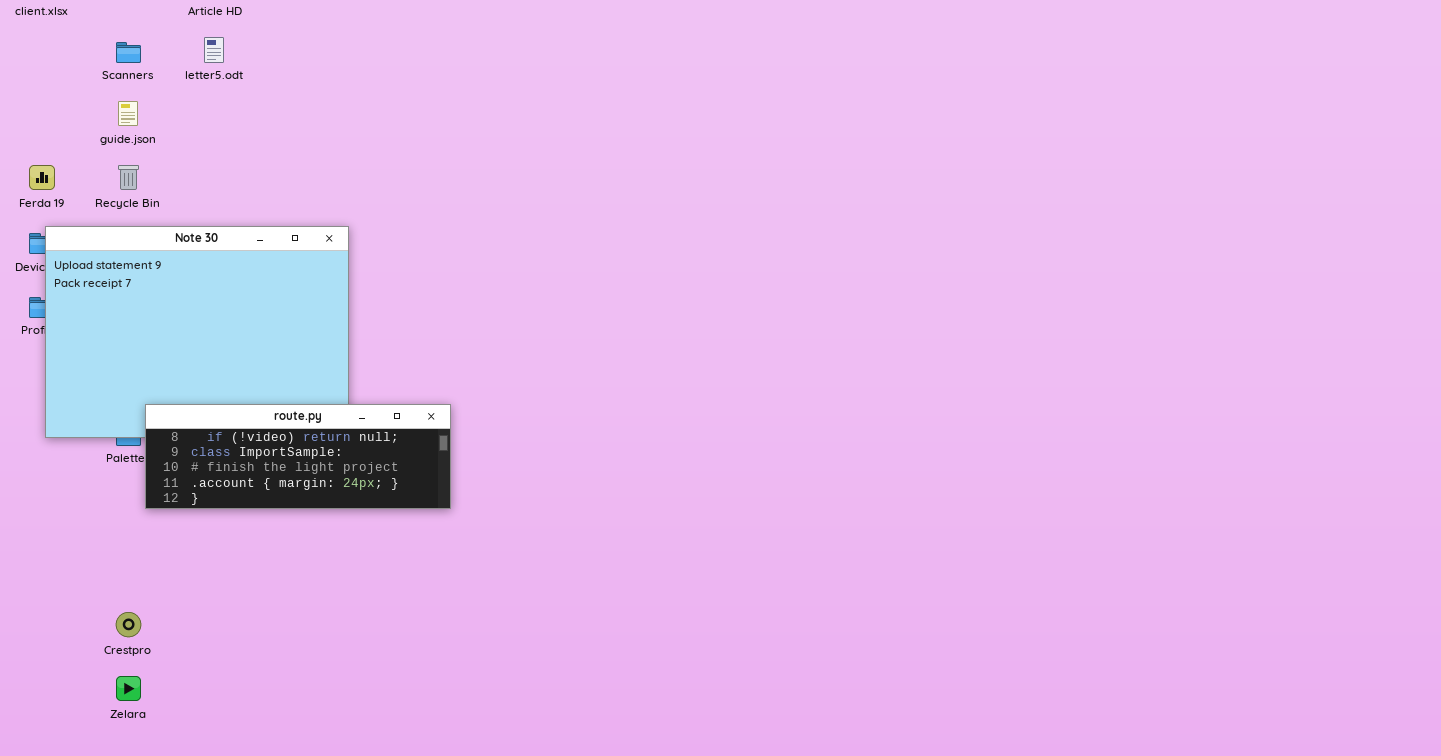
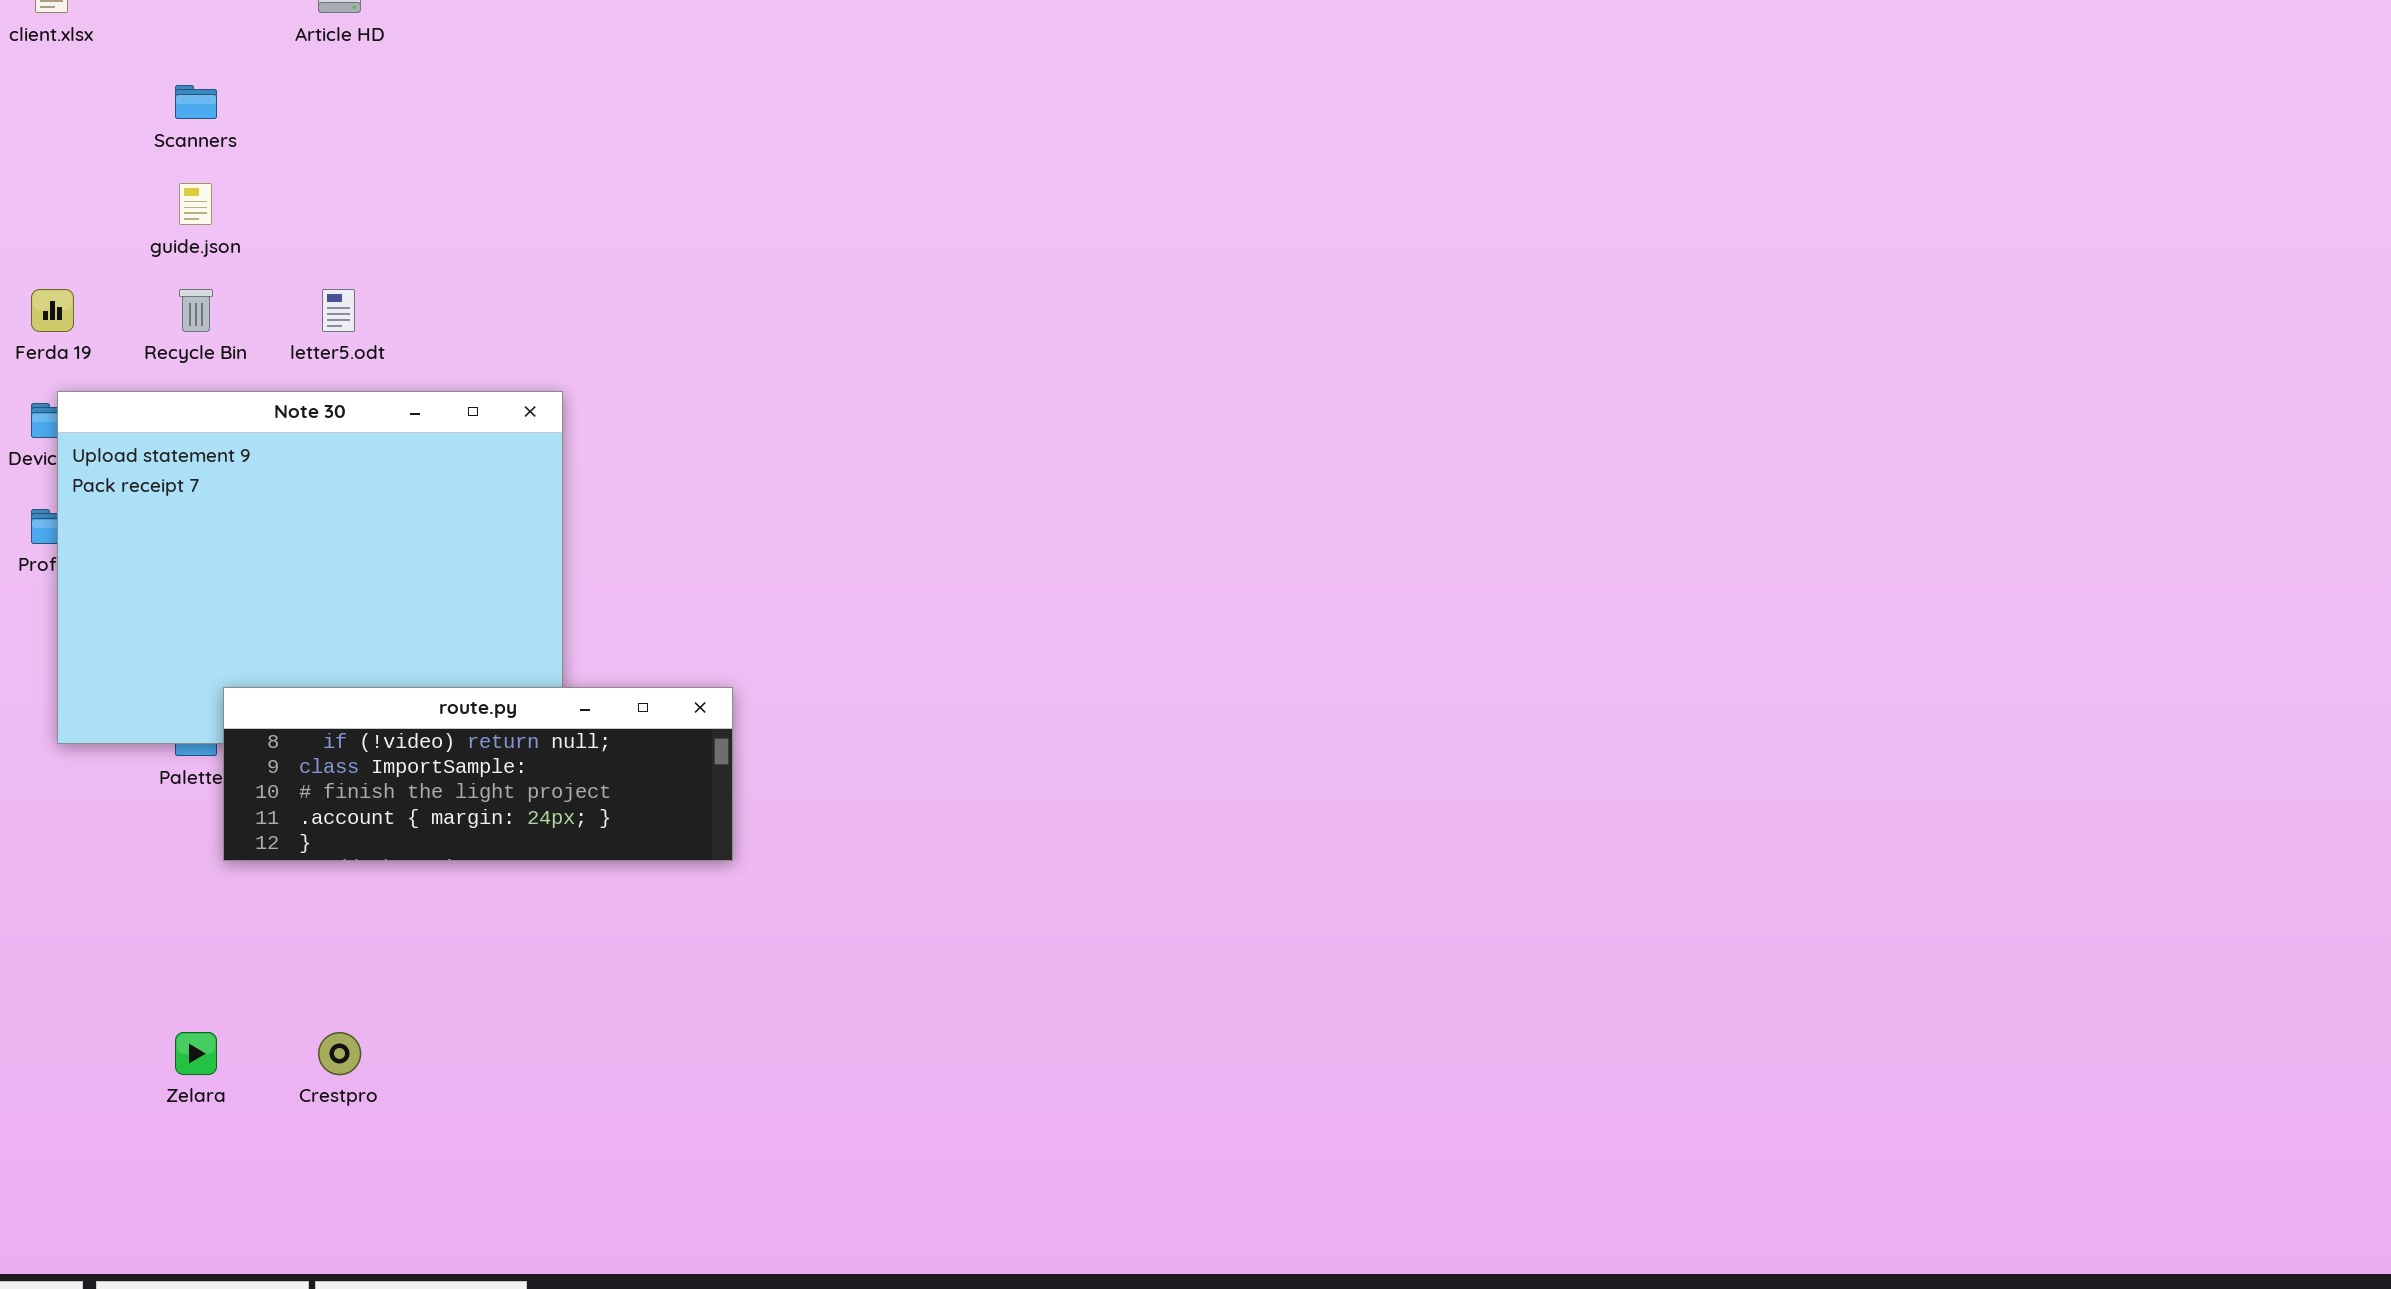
letter5.odt: [204,37,224,63] -> [322,289,355,332], moved
Crestpro: [116,612,141,637] -> [318,1032,361,1075], moved
Zelara: [116,676,141,701] -> [175,1032,217,1075], moved

